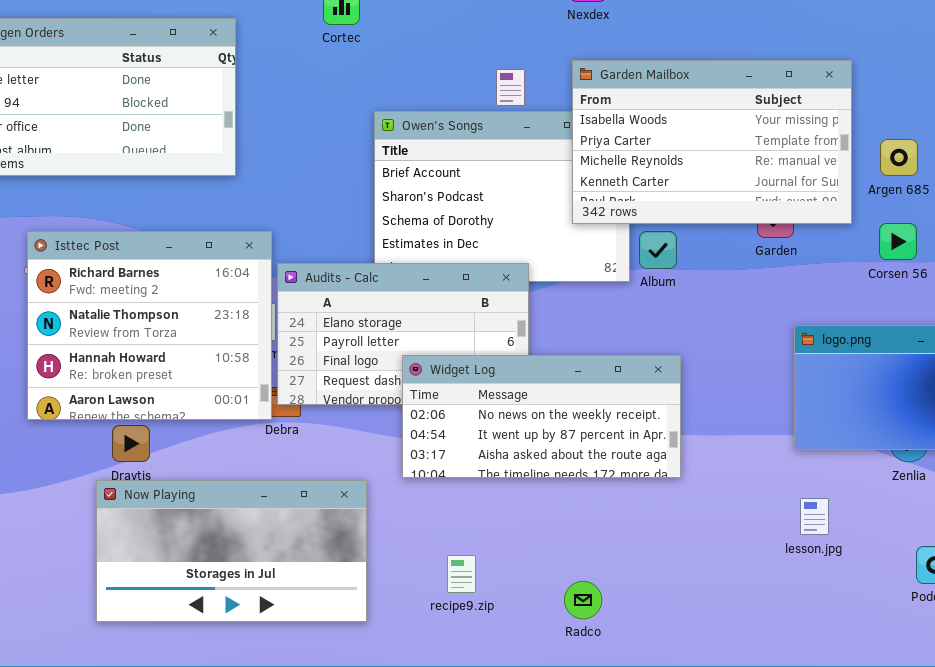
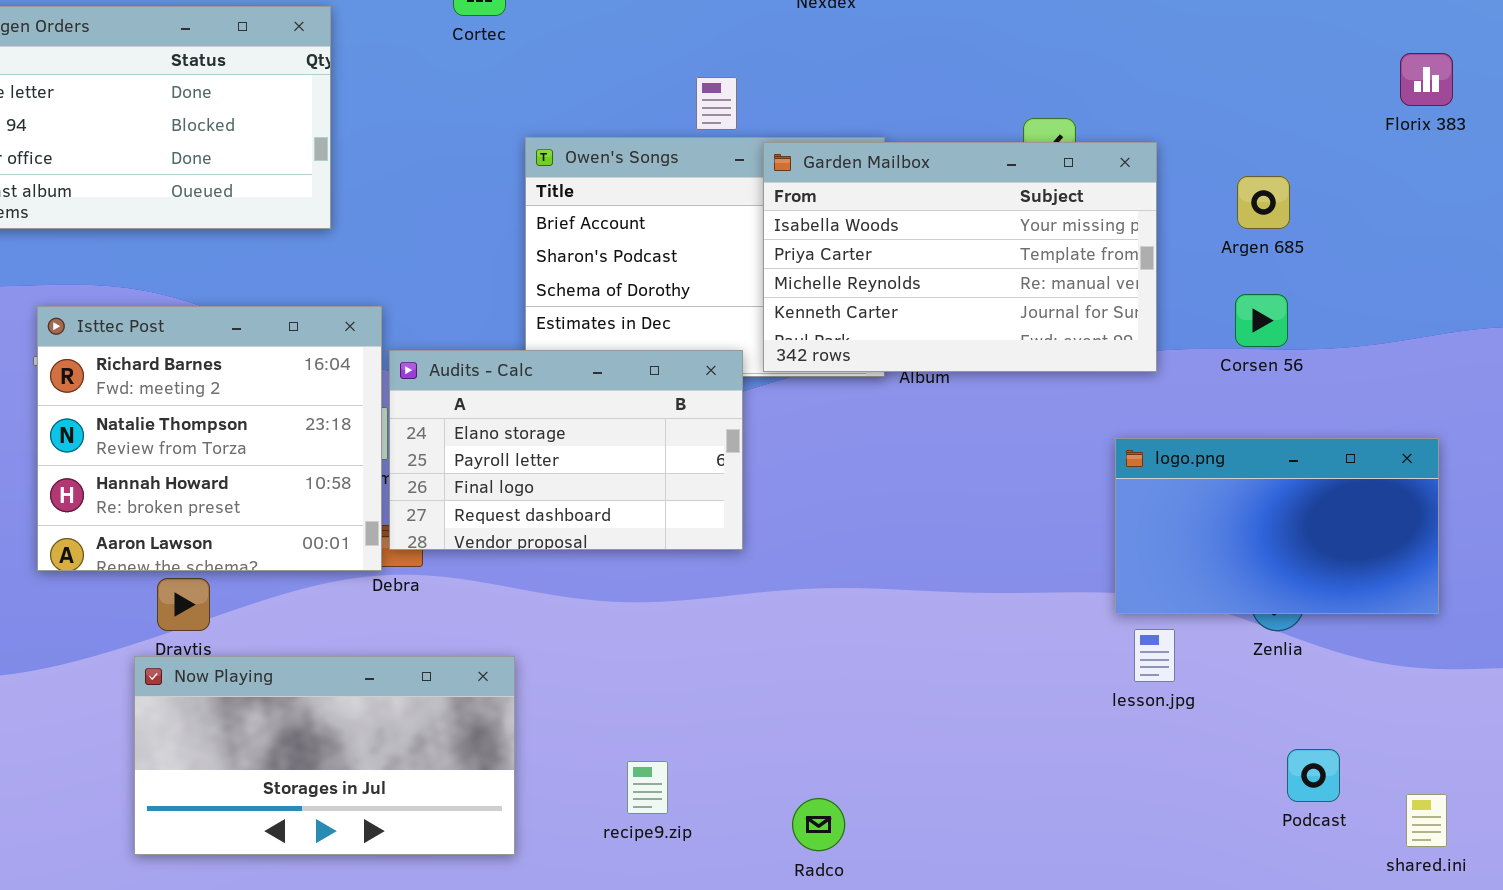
Garden Mailbox: [572,60,852,224] -> [763,142,1157,372], moved
Widget Log: [402,355,681,478] -> none, closed
lesson.jpg: [800,498,829,535] -> [1134,629,1175,682], moved

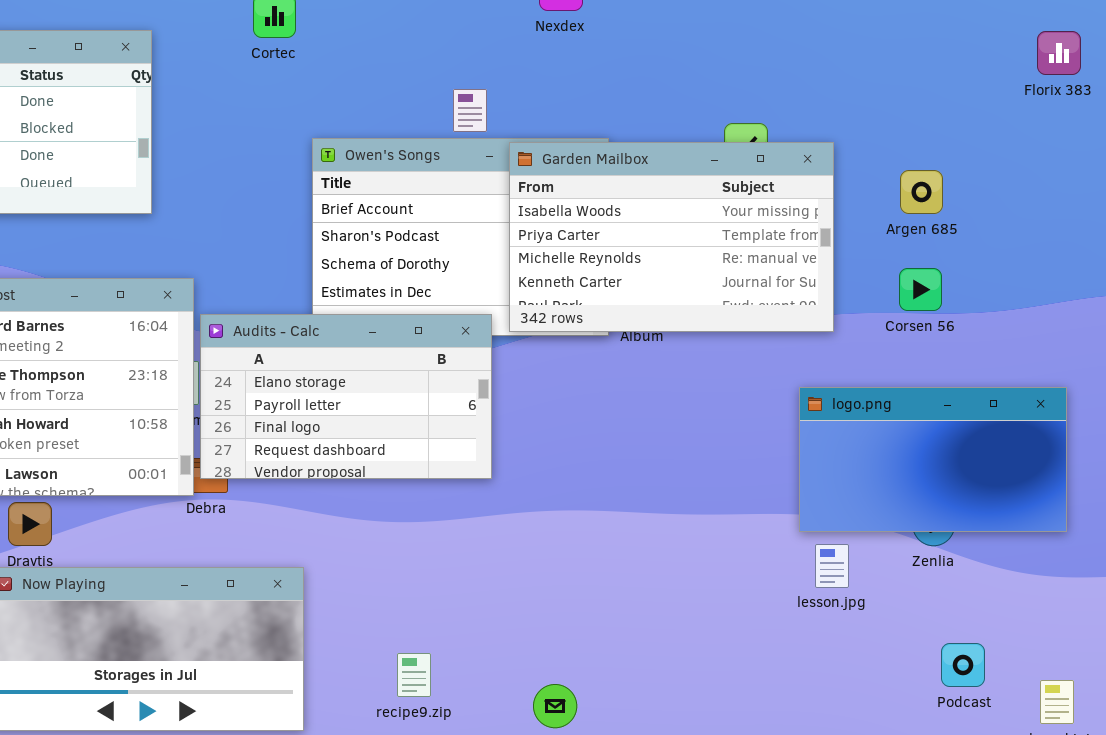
Florix 383: [1400,53,1453,106] -> [1037,31,1081,75], moved

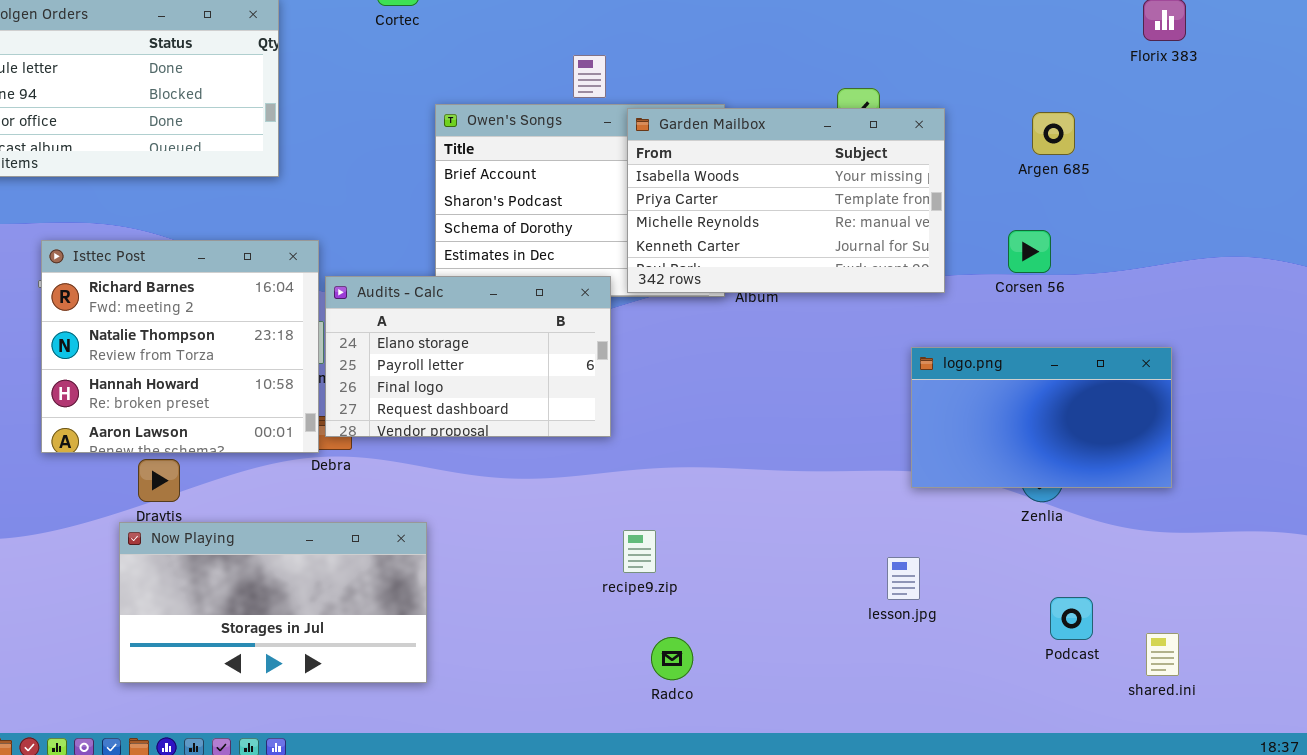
Argen 685: [900,170,943,214] -> [1032,112,1075,155], moved
lesson.jpg: [815,544,849,588] -> [887,557,920,600], moved
recipe9.zip: [397,653,431,697] -> [623,530,656,573], moved

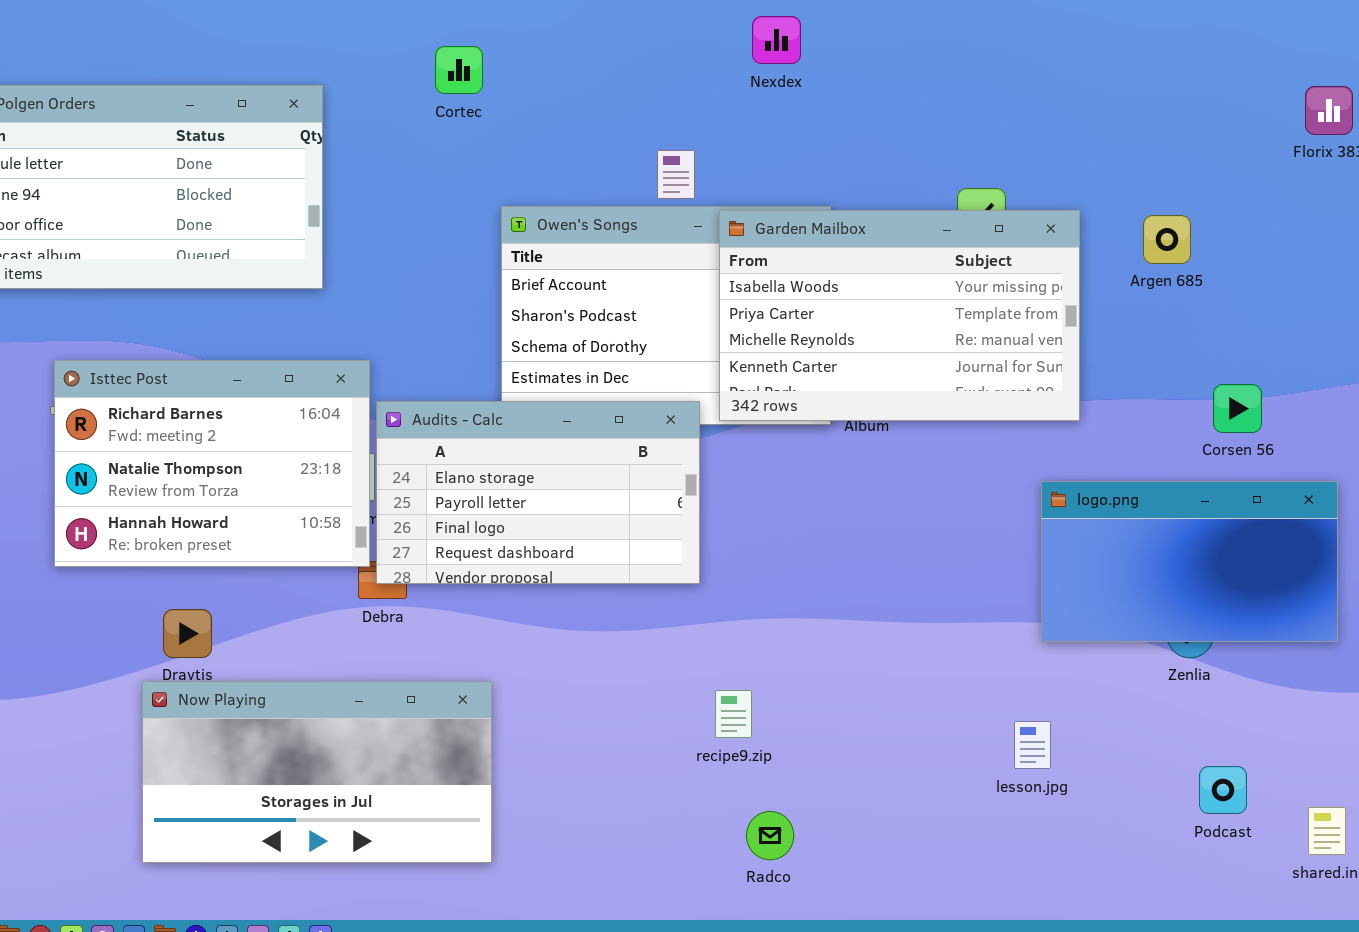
Argen 685: [1032,112,1075,155] -> [1143,215,1191,264], moved
Corsen 56: [1008,230,1051,273] -> [1213,384,1262,433], moved
Isttec Post: [41,240,319,453] -> [54,360,370,567], resized

